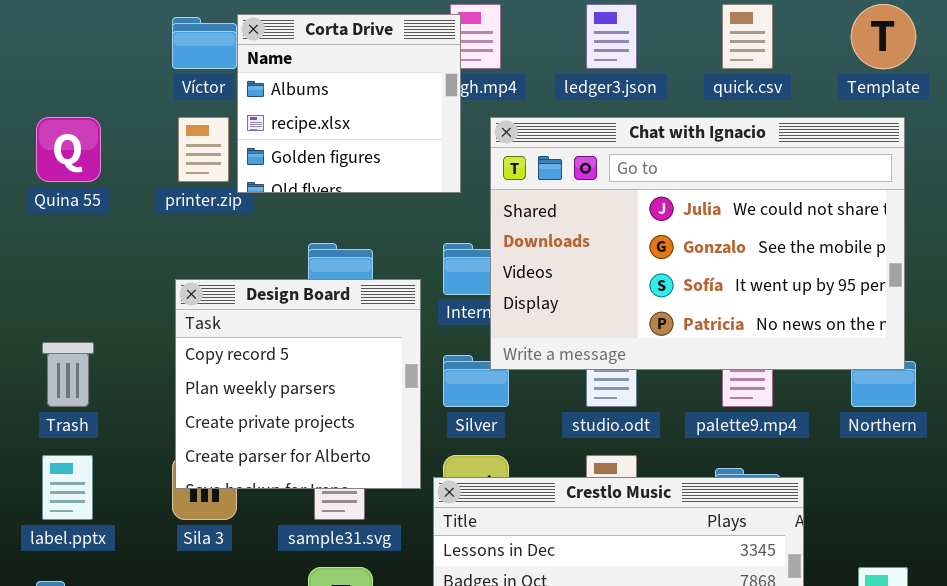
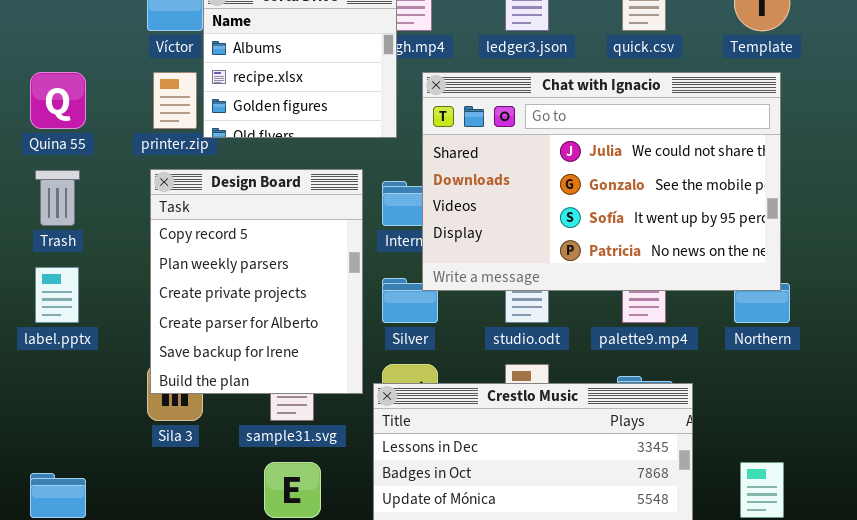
Design Board: [175,279,421,489] -> [150,169,363,394], resized
Trash: [42,342,94,407] -> [35,170,80,226], moved
label.pptx: [42,455,93,520] -> [35,267,79,323], moved

